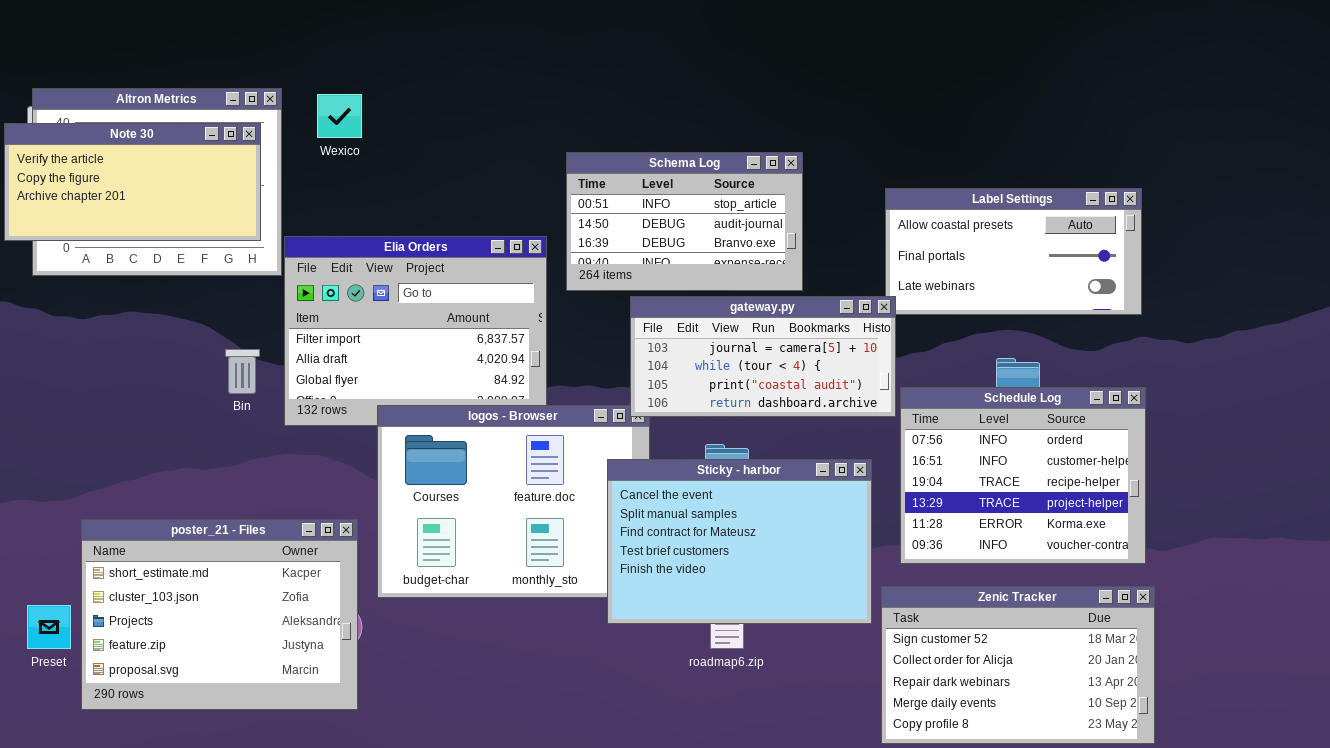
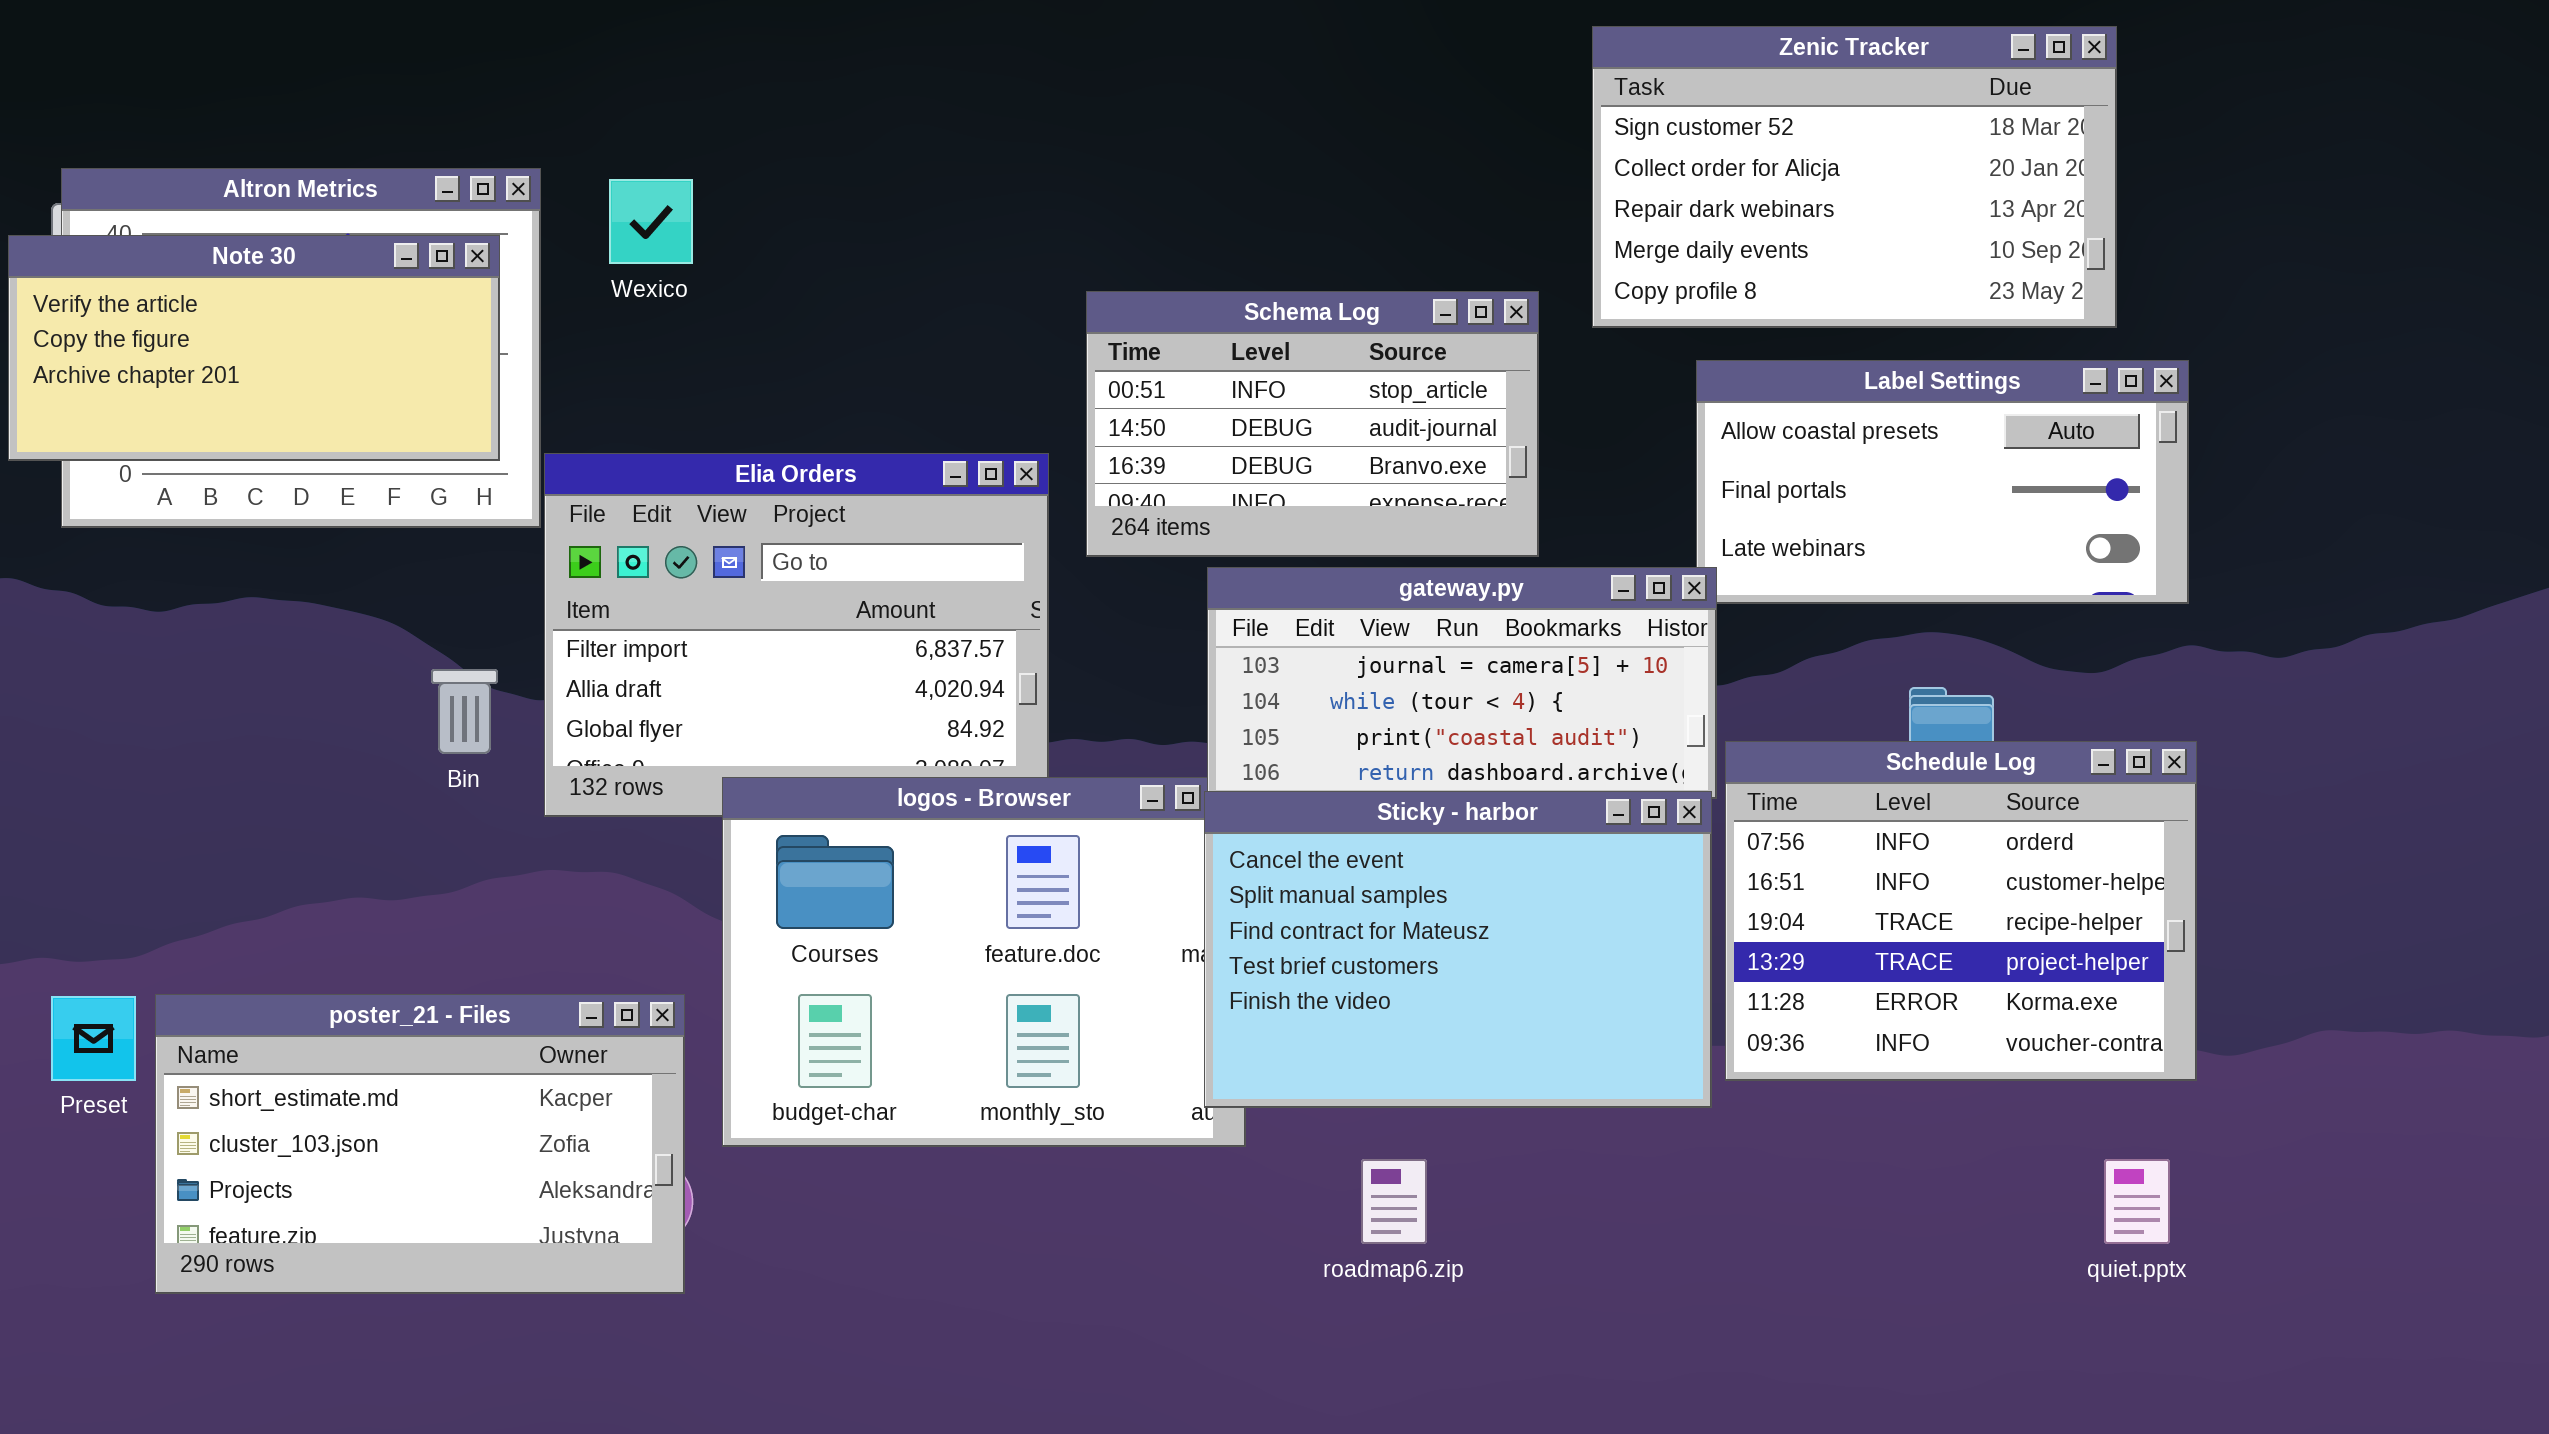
Sticky - harbor: [607,459,872,624] -> [1204,791,1712,1108], moved
poster_21 - Files: [81,519,358,710] -> [155,994,685,1294], resized
Zenic Tracker: [881,586,1155,744] -> [1592,26,2117,328], moved
Preset: [27,605,71,649] -> [51,996,136,1081], moved

